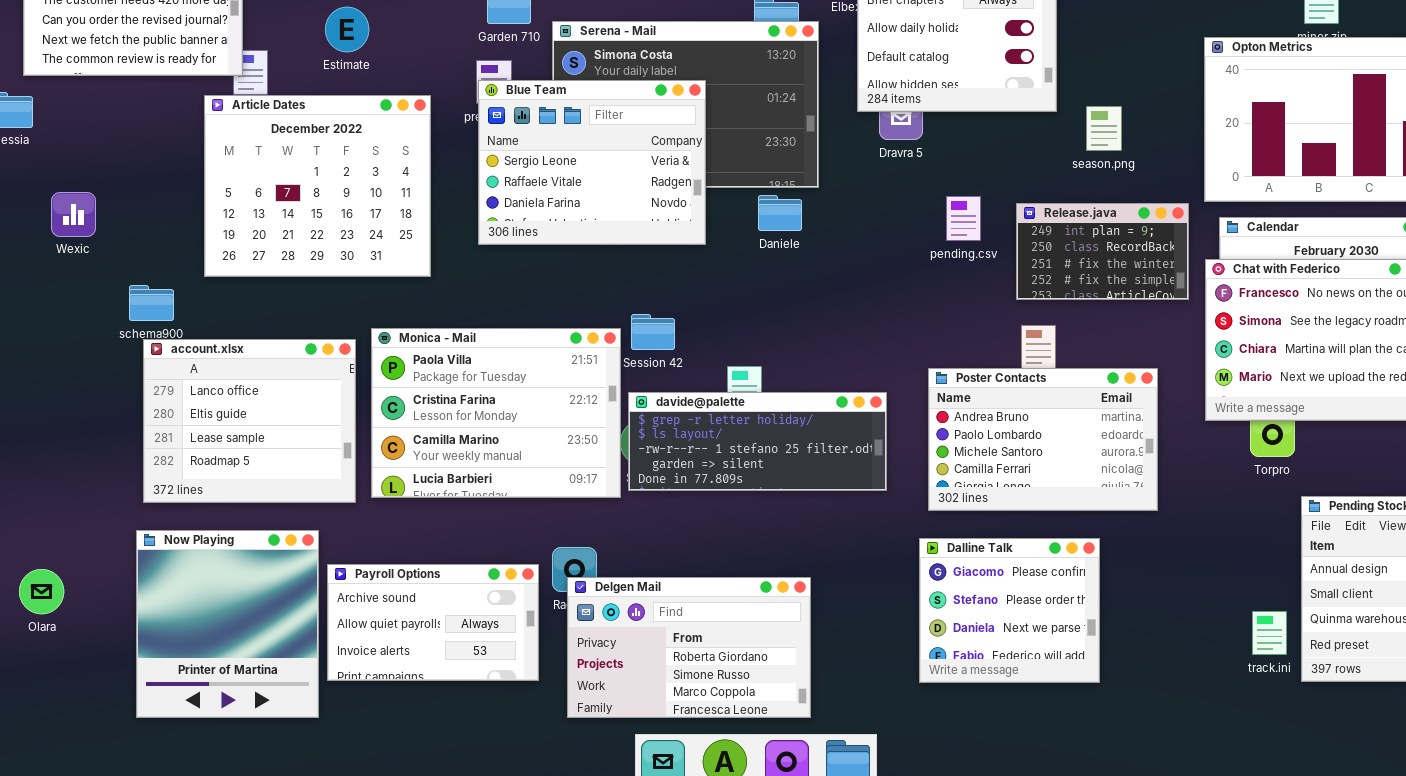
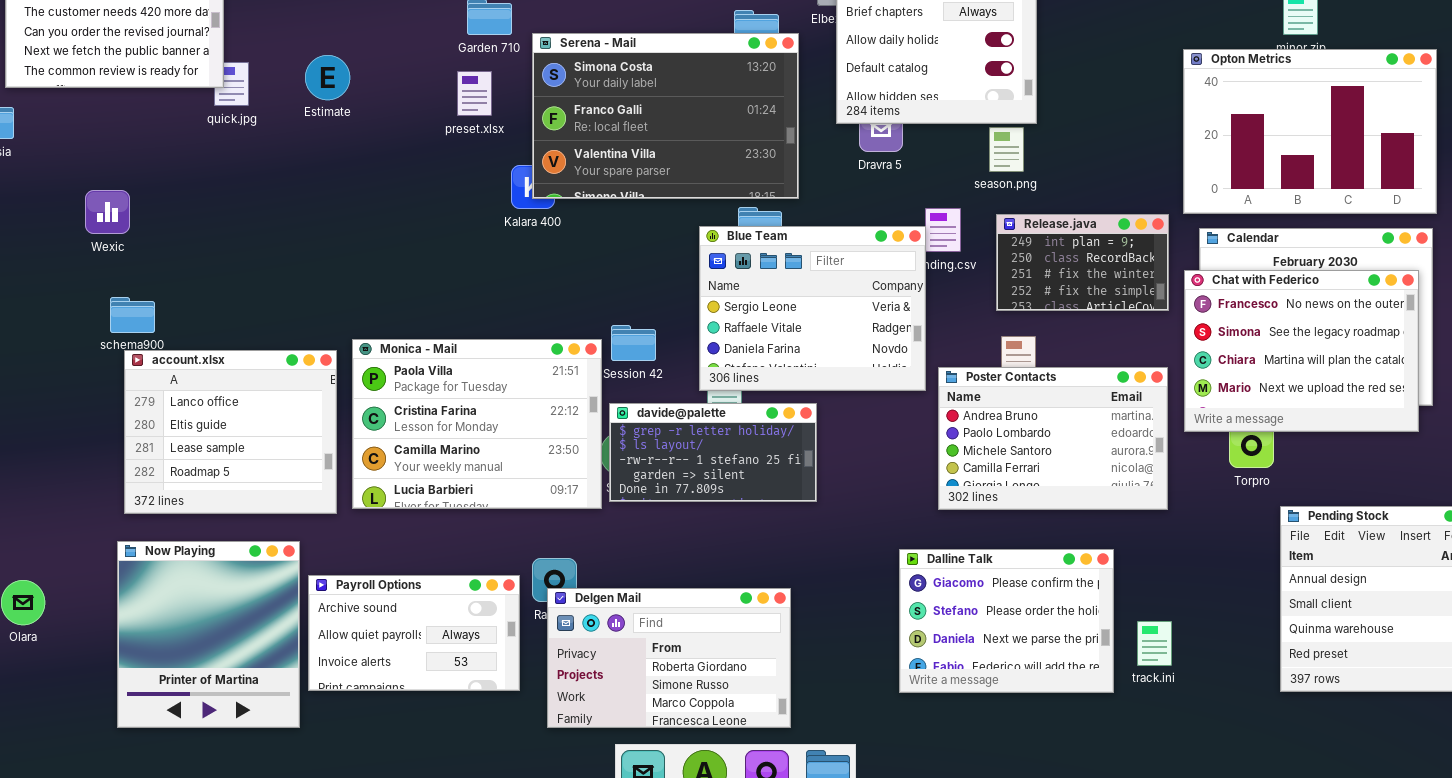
Estimate: [325,7,369,52] -> [305,55,350,100], moved
Blue Team: [478,80,706,245] -> [699,226,926,391], moved
Article Dates: [204,95,431,277] -> none, closed
season.png: [1086,106,1122,151] -> [989,127,1024,172], moved
Wexic: [51,192,96,237] -> [85,190,130,234], moved
Poster Contacts: [928,368,1158,511] -> [938,367,1168,510], moved
davide@palette: [628,392,887,491] -> [609,403,817,502], resized
Dalline Talk: [919,538,1100,683] -> [899,549,1114,693], resized
track.ini: [1252,611,1287,655] -> [1137,621,1172,666], moved

